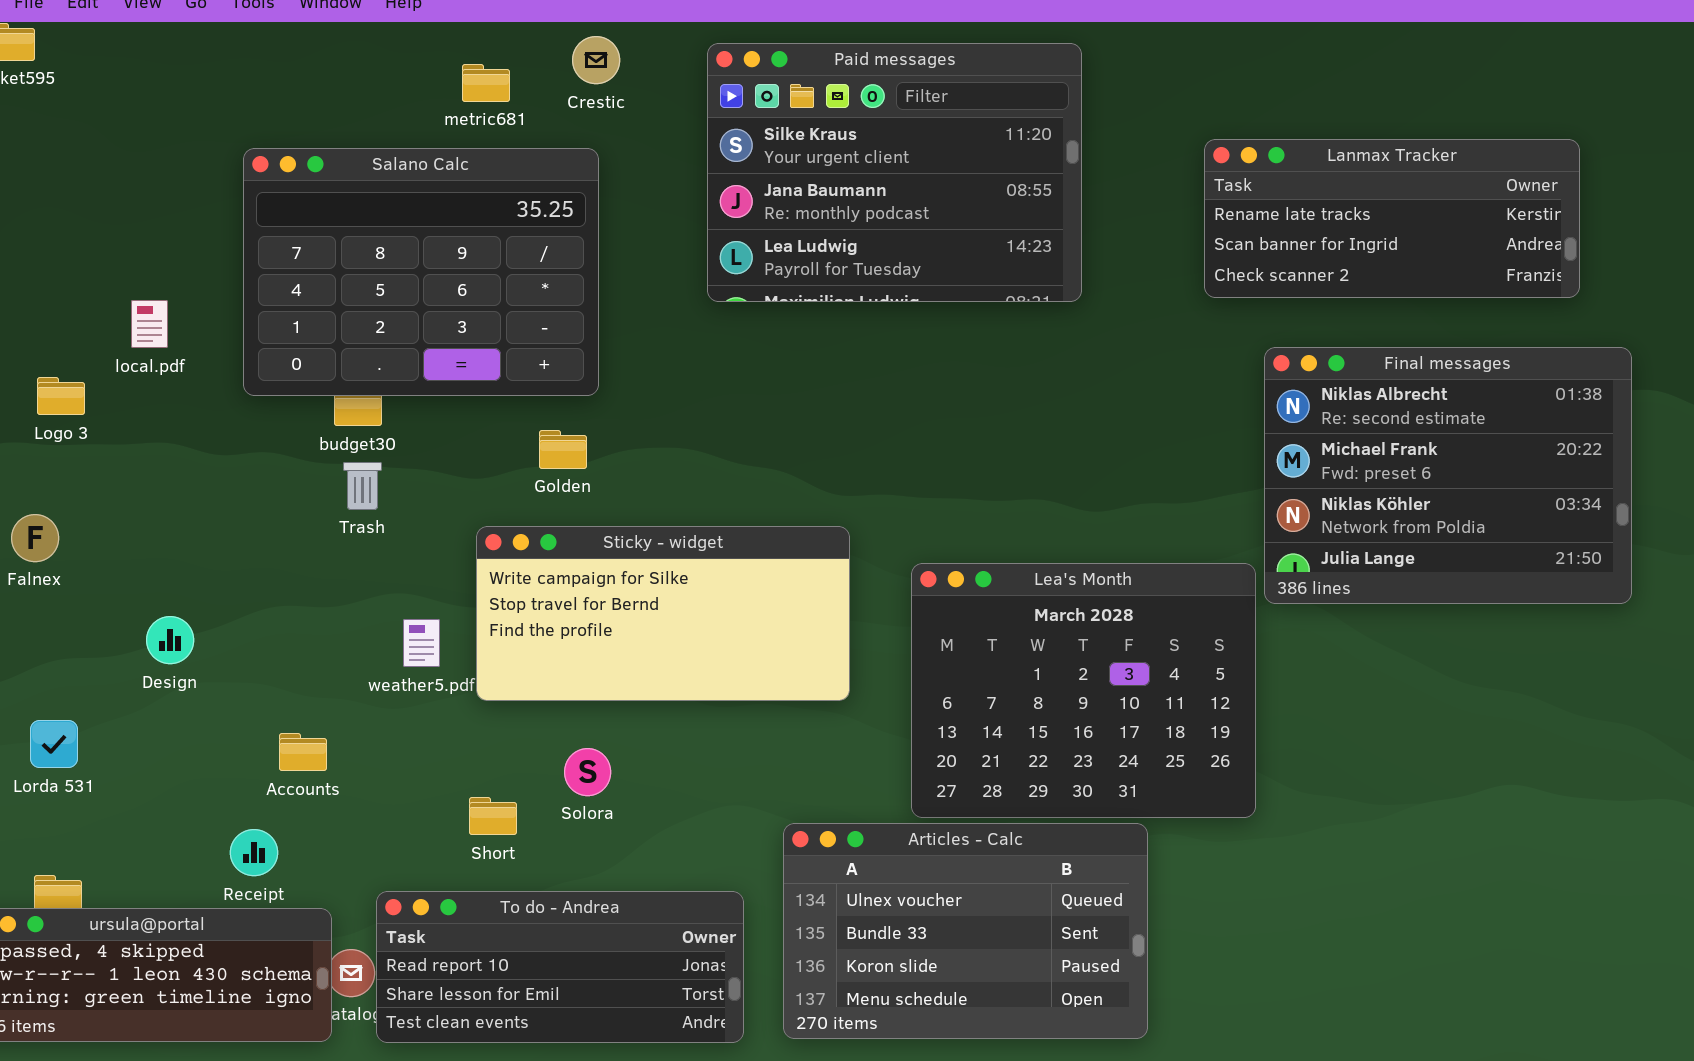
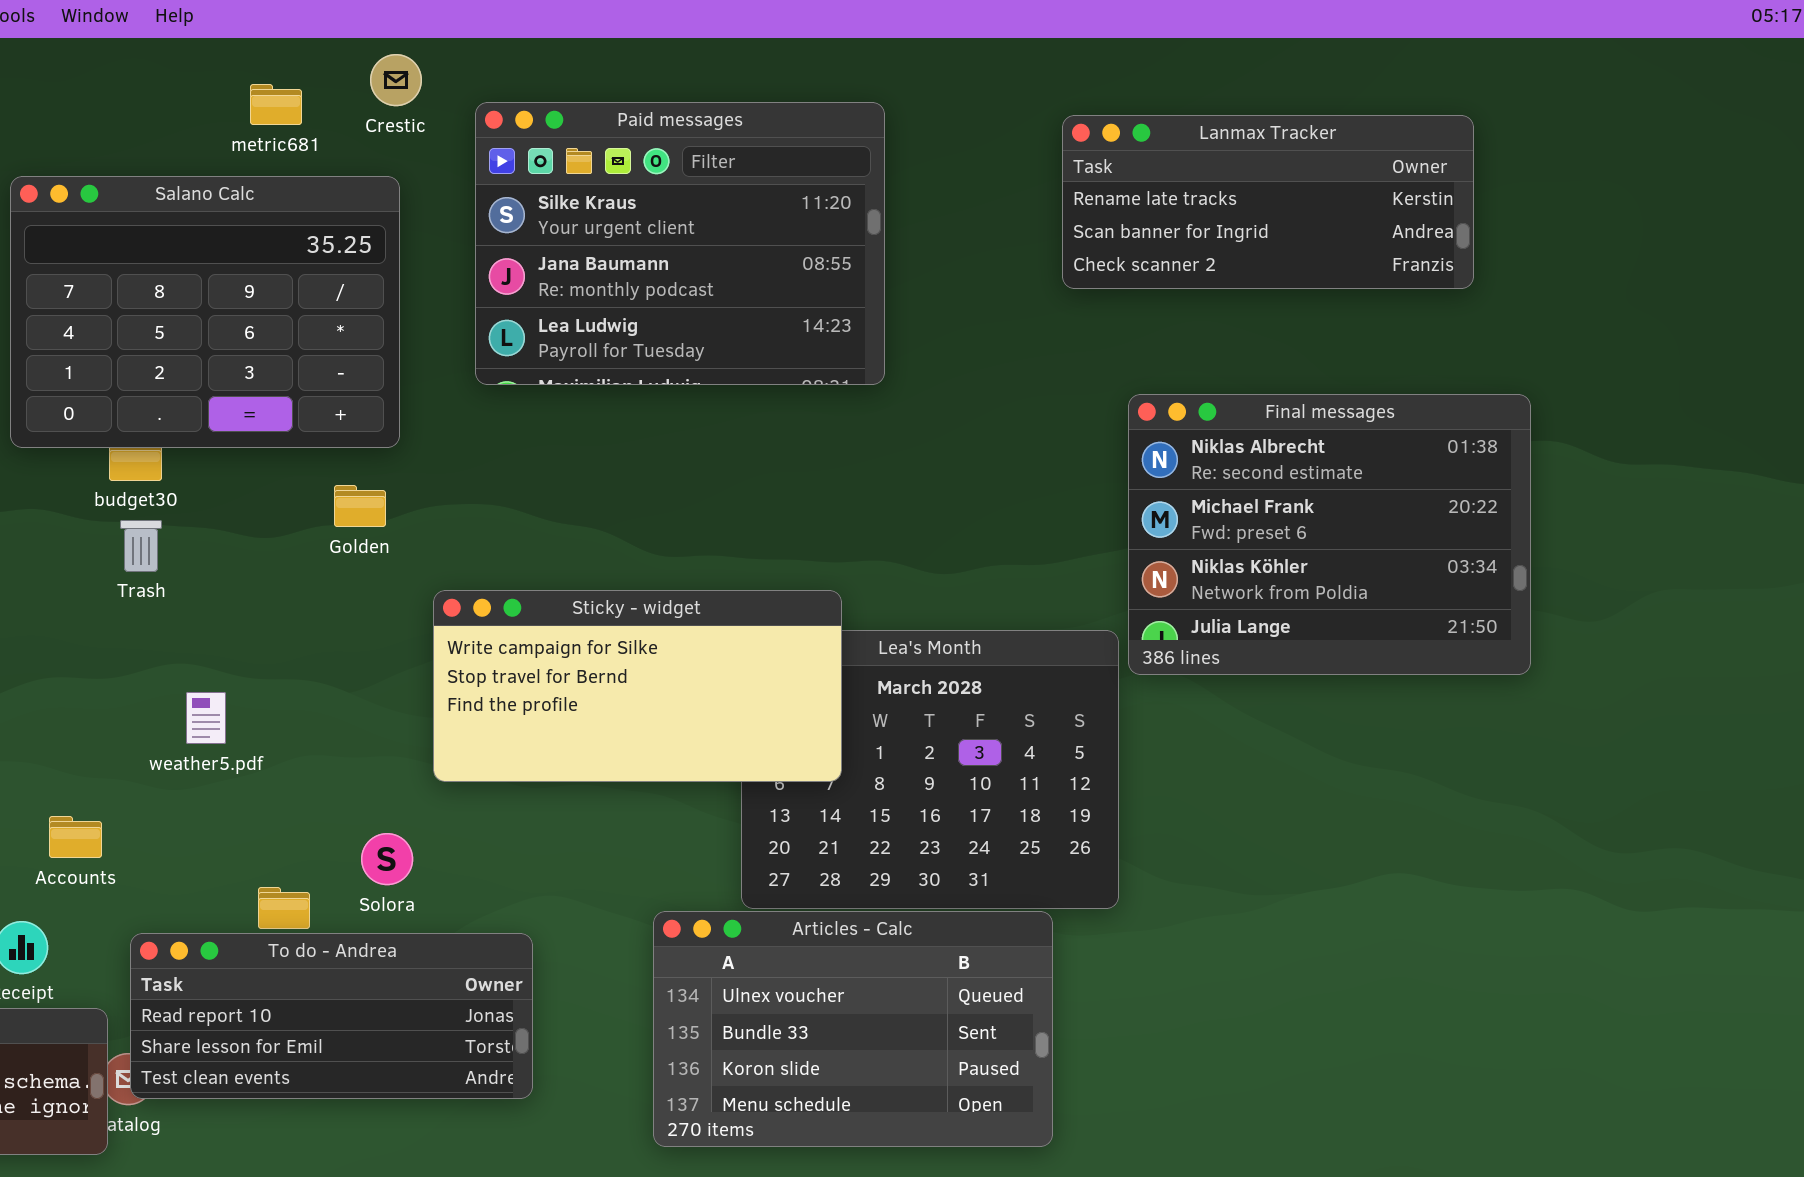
Paid messages: [707,43,1082,302] -> [475,102,885,385], moved
Lanmax Tracker: [1204,139,1580,298] -> [1062,115,1474,289], moved
Sticky - widget: [476,526,850,701] -> [433,590,842,782], moved
Articles - Calc: [783,823,1148,1039] -> [653,911,1053,1147], moved
To do - Andrea: [376,891,744,1043] -> [130,933,533,1099], moved

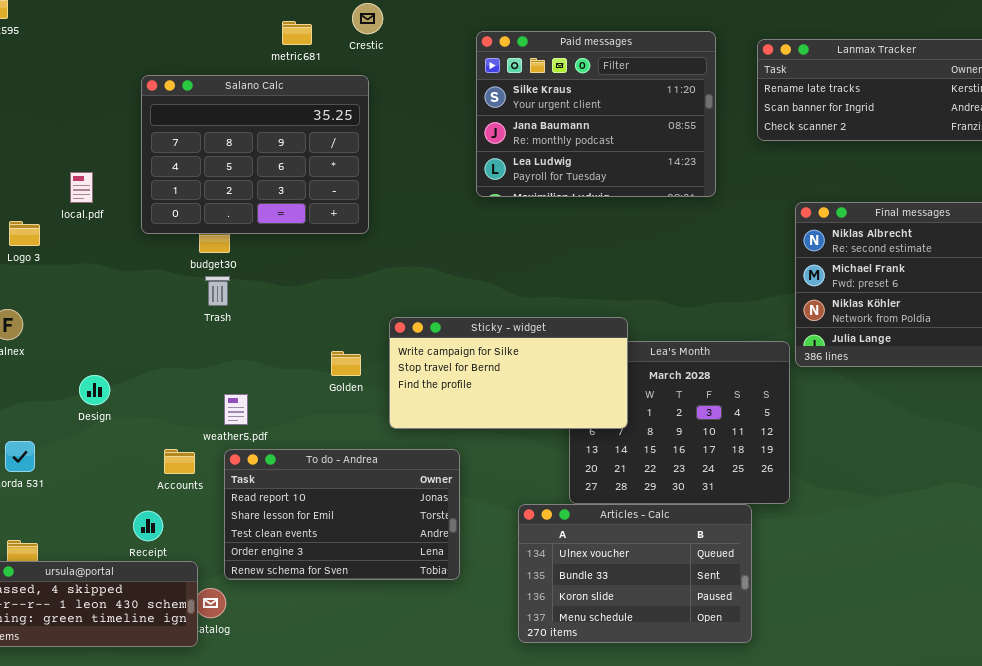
Paid messages: [475,102,885,385] -> [476,31,716,197], moved
Golden: [334,485,386,527] -> [331,351,361,376], moved
weather5.pdf: [186,692,226,744] -> [224,394,248,425], moved
To do - Andrea: [130,933,533,1099] -> [224,449,460,580], moved, resized

